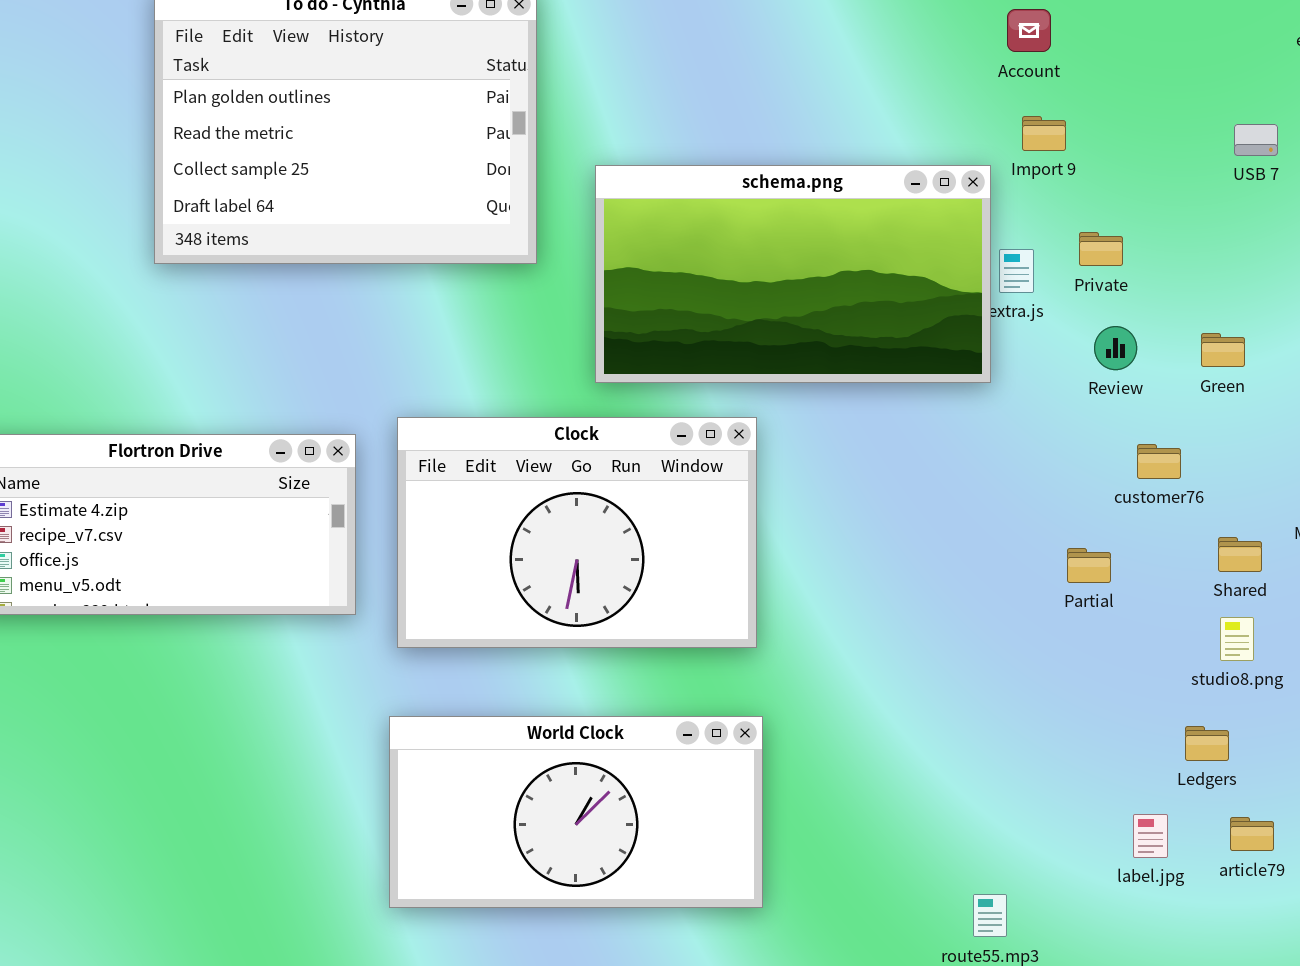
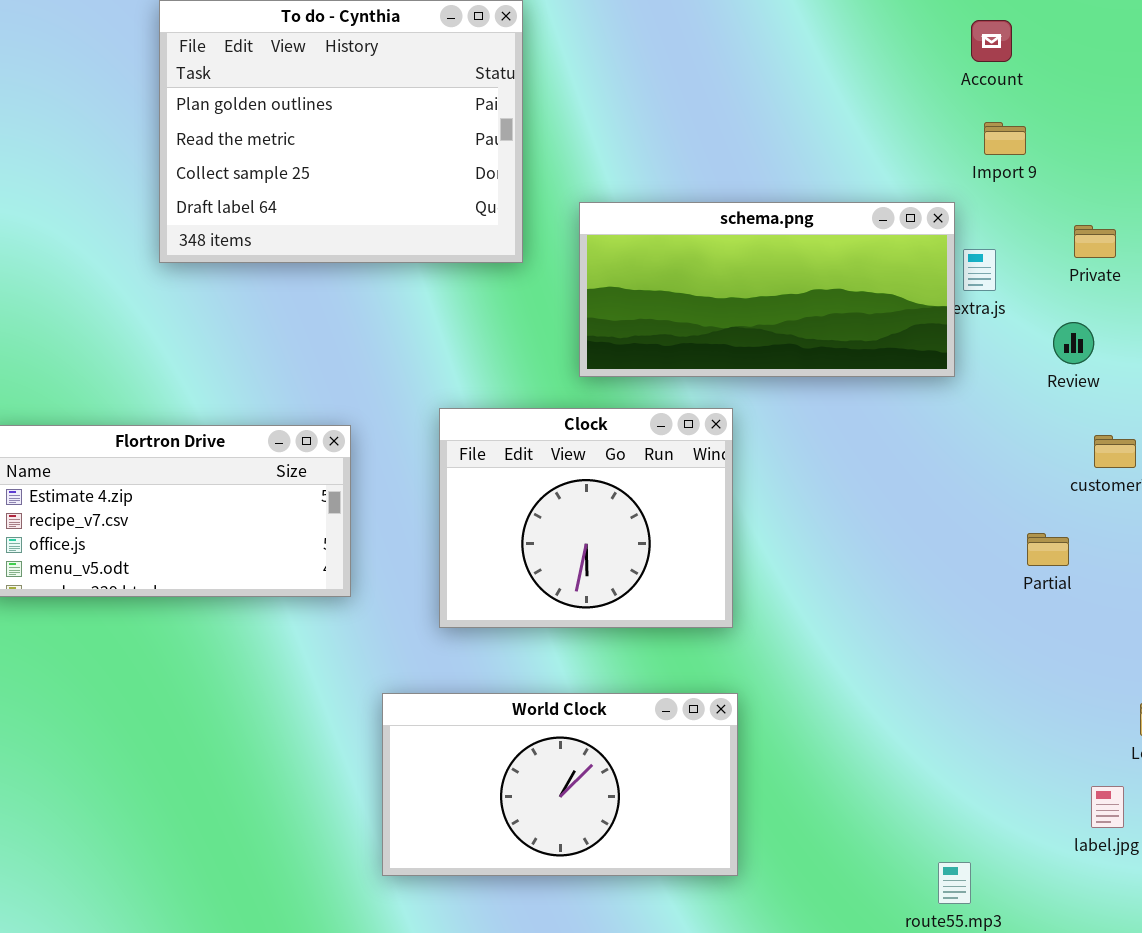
schema.png: [595,165,991,383] -> [579,202,955,377], resized
Private: [1079,232,1123,266] -> [1074,225,1116,258], moved
Clock: [397,417,757,648] -> [439,408,733,628], resized

